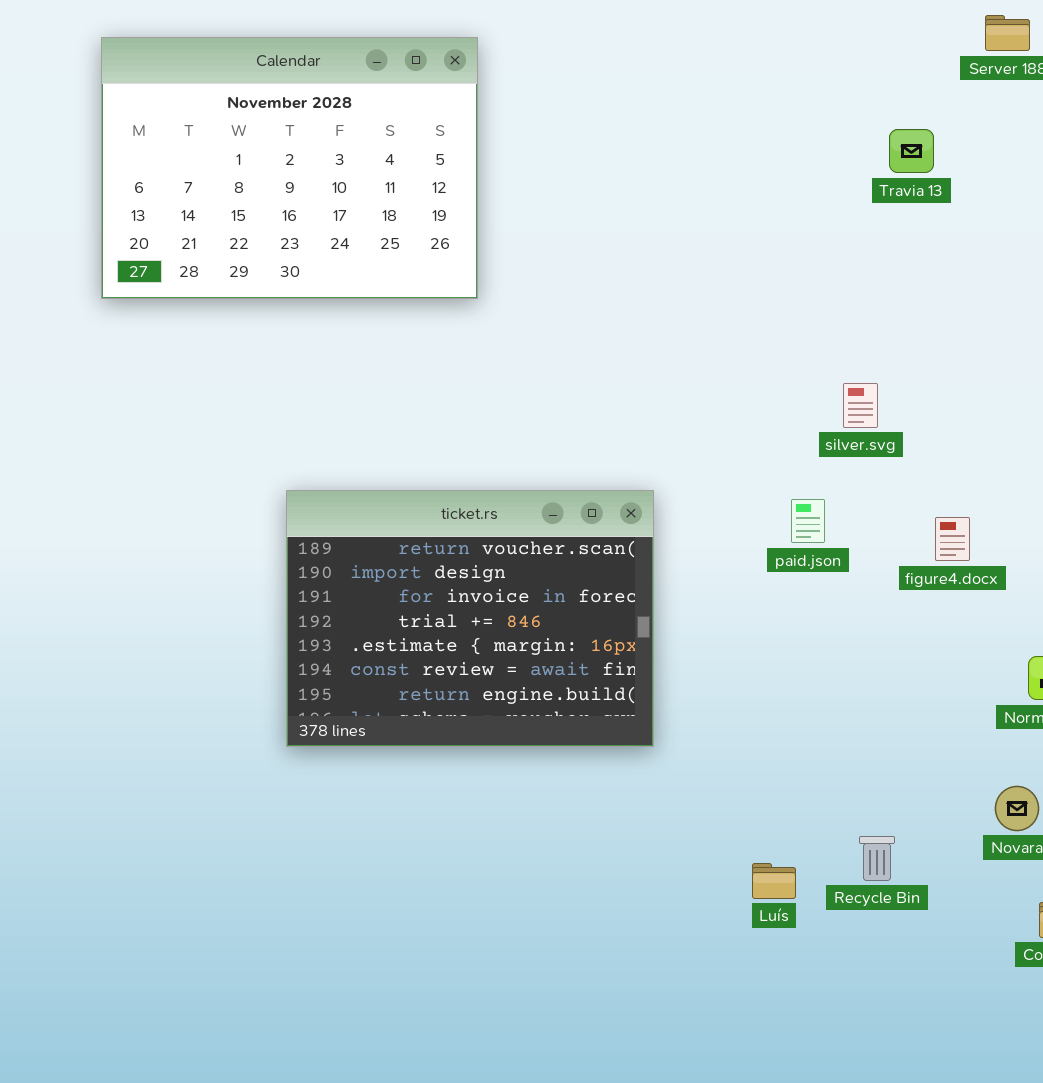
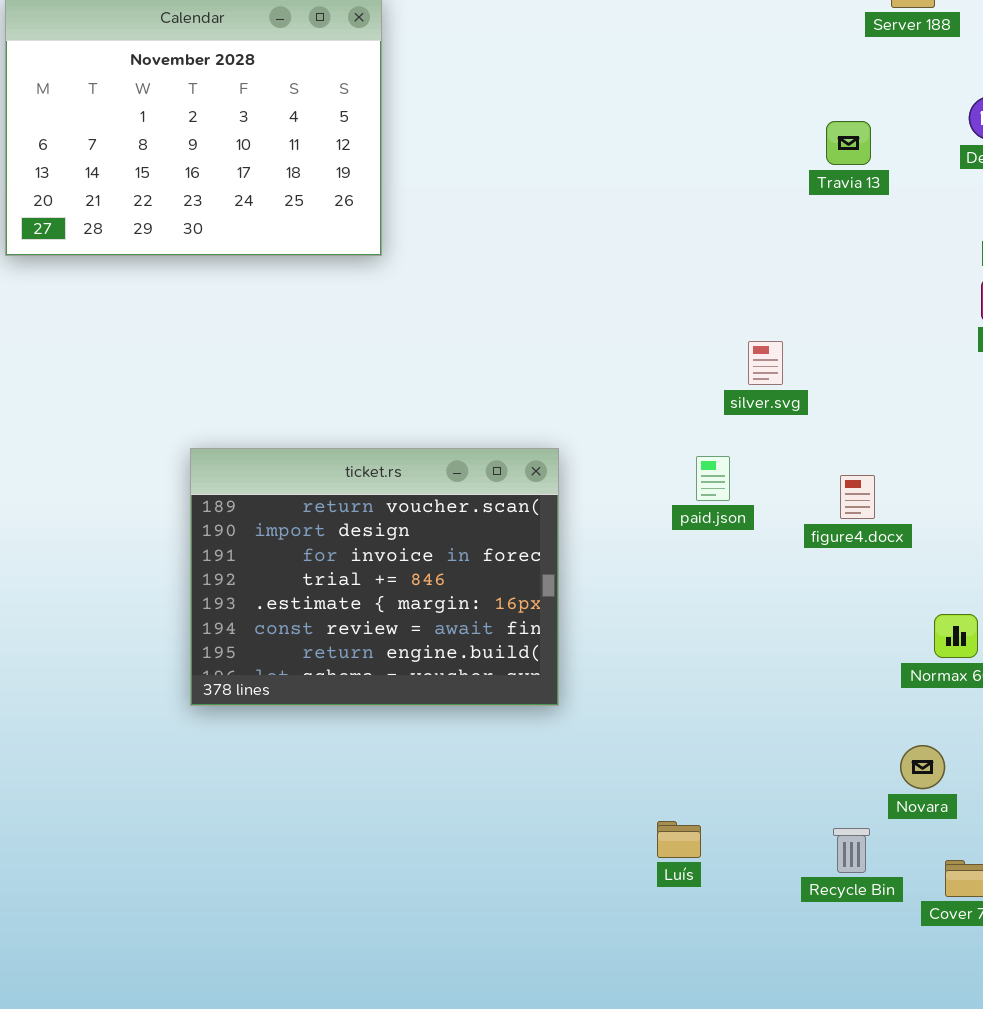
Travia 13: [889,129,934,173] -> [826,121,871,165], moved
Recycle Bin: [859,836,895,881] -> [833,828,870,873], moved

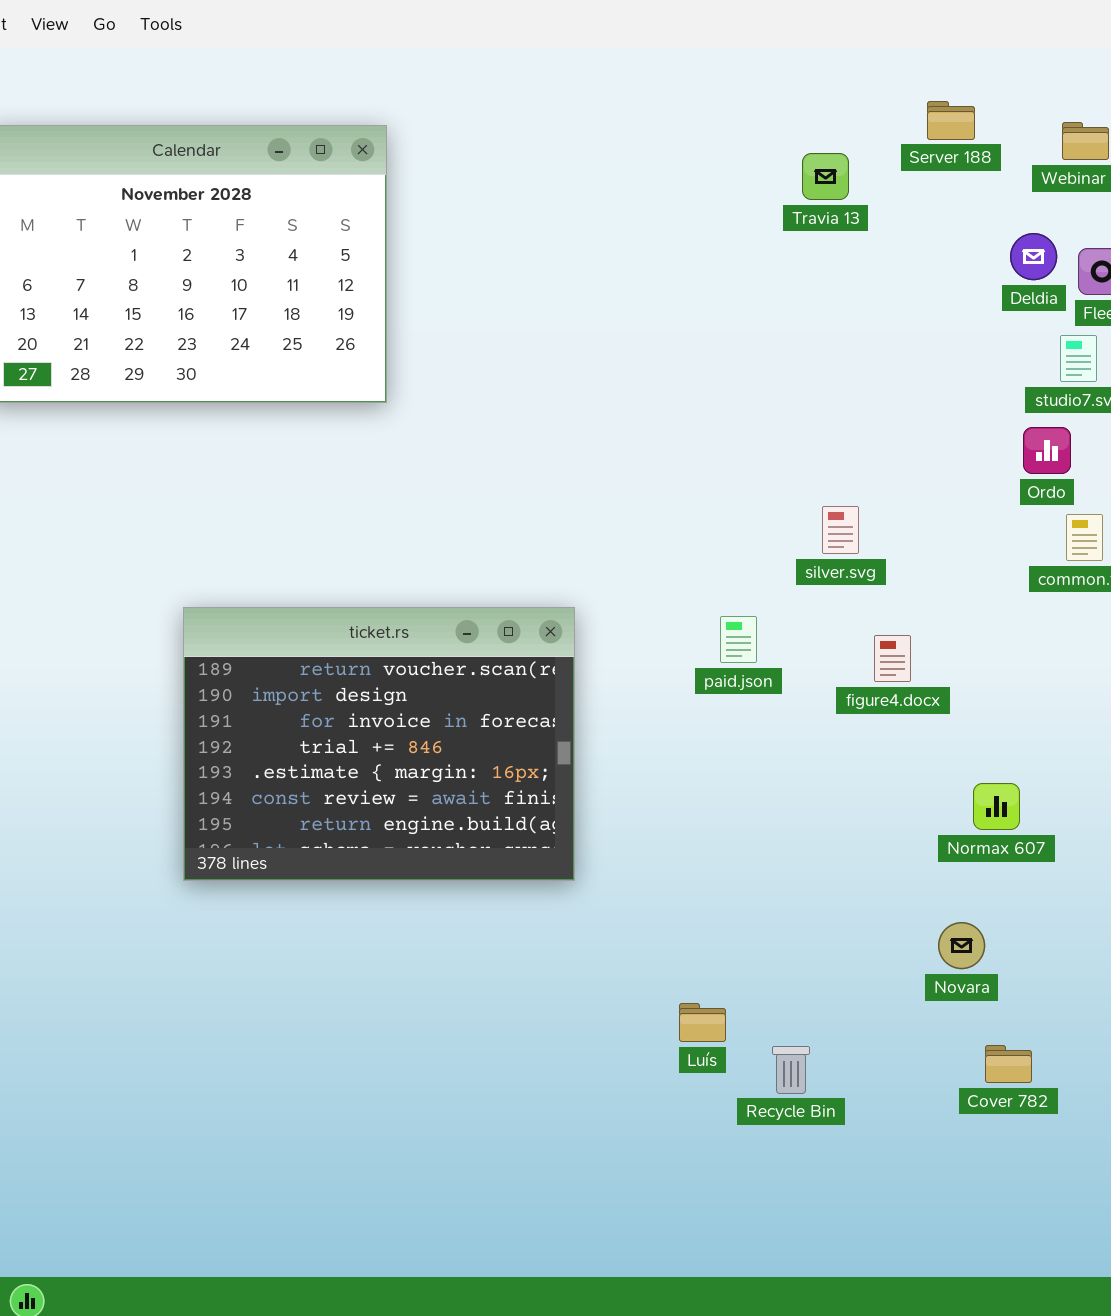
Travia 13: [826,121,871,165] -> [802,153,849,200], moved
silver.svg: [748,341,783,385] -> [822,506,859,554], moved
Recycle Bin: [833,828,870,873] -> [772,1046,810,1094], moved

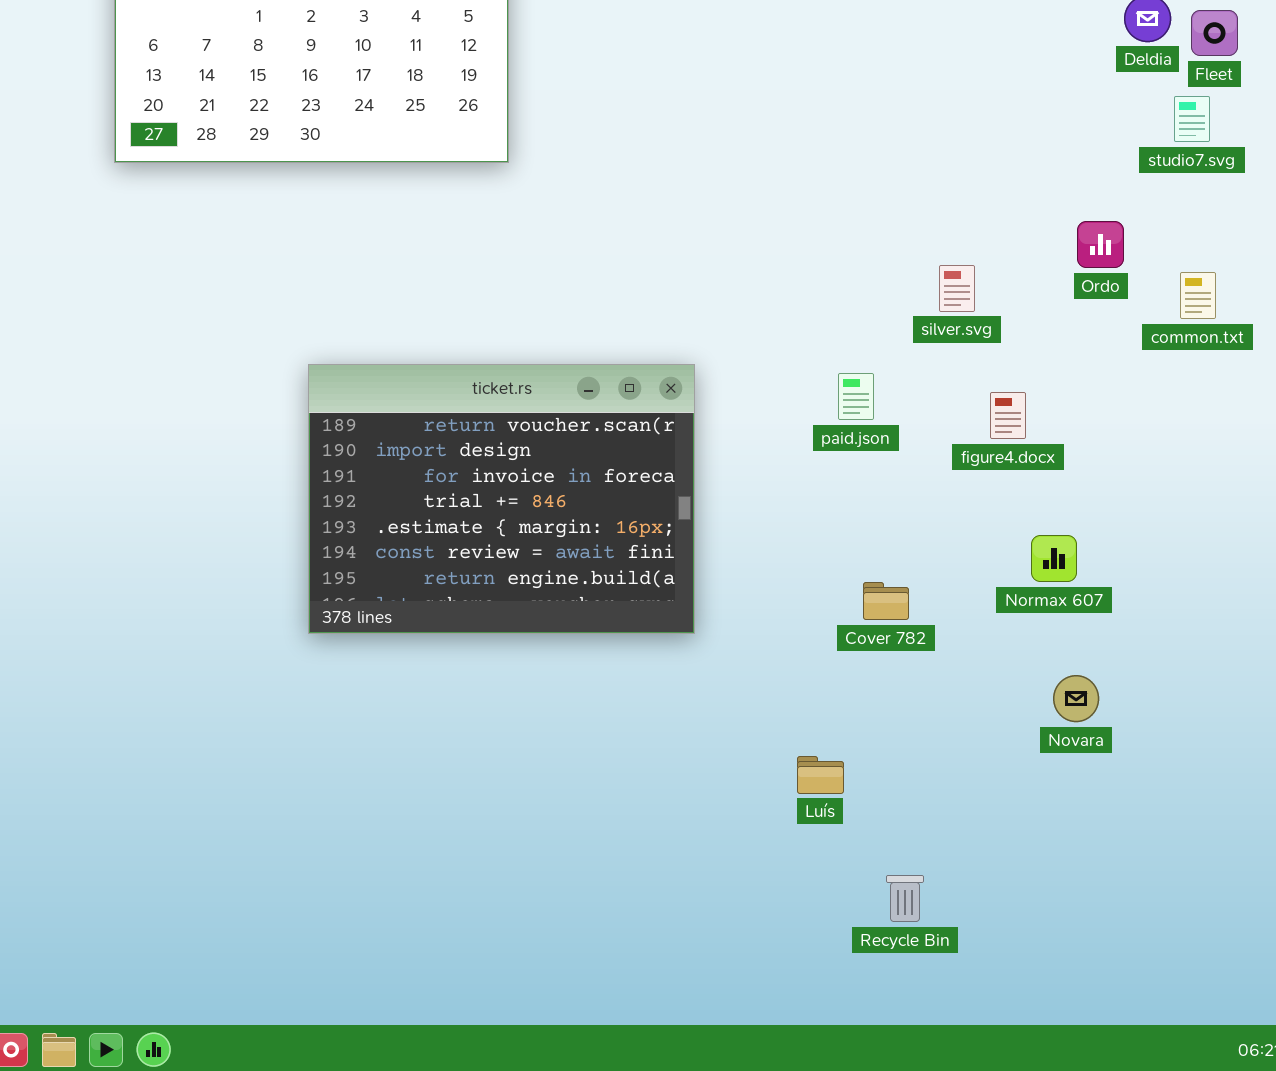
Ordo: [1023,427,1071,474] -> [1077,221,1124,268], moved
Normax 607: [973,783,1020,830] -> [1031,535,1077,582], moved
Cover 782: [985,1045,1032,1083] -> [863,582,909,620], moved
Recycle Bin: [772,1046,810,1094] -> [886,875,924,922], moved

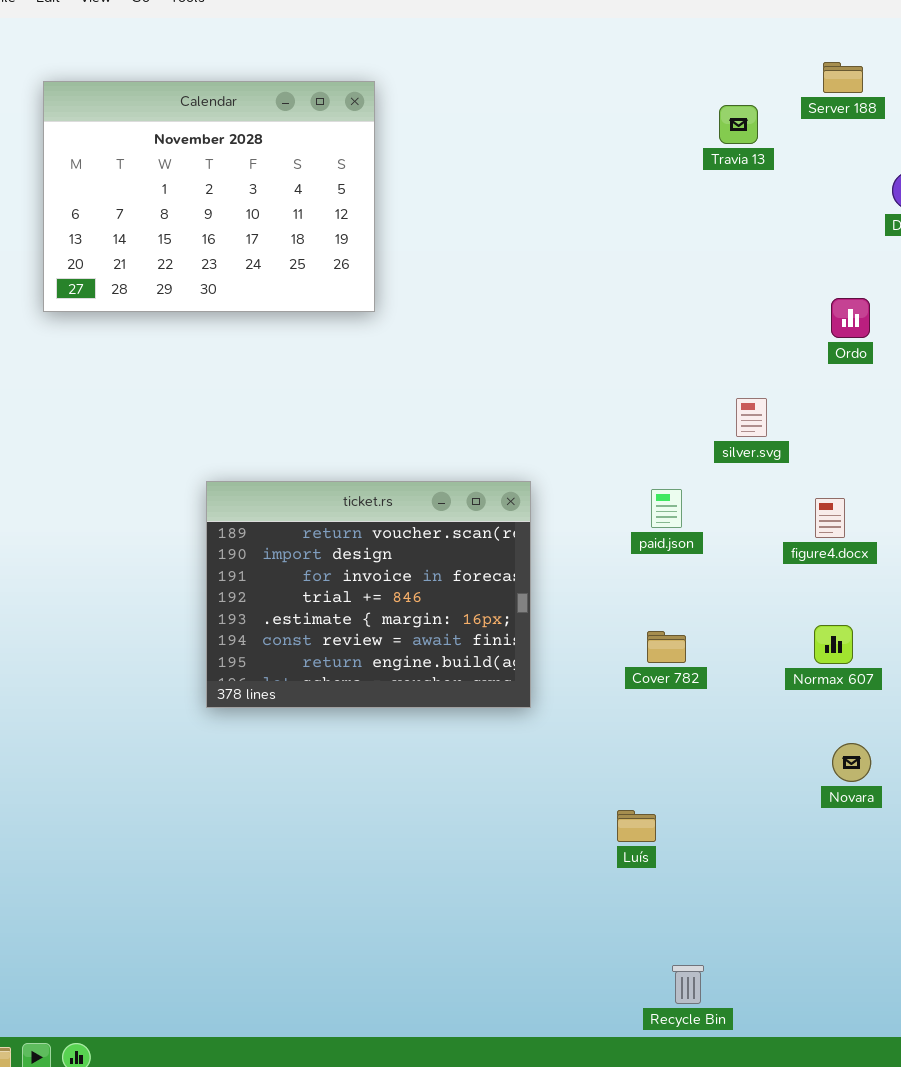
Ordo: [1077,221,1124,268] -> [831,298,870,338], moved
figure4.docx: [990,392,1026,439] -> [815,498,845,538], moved
Cover 782: [863,582,909,620] -> [647,631,686,663], moved
Recycle Bin: [886,875,924,922] -> [672,965,704,1004], moved

